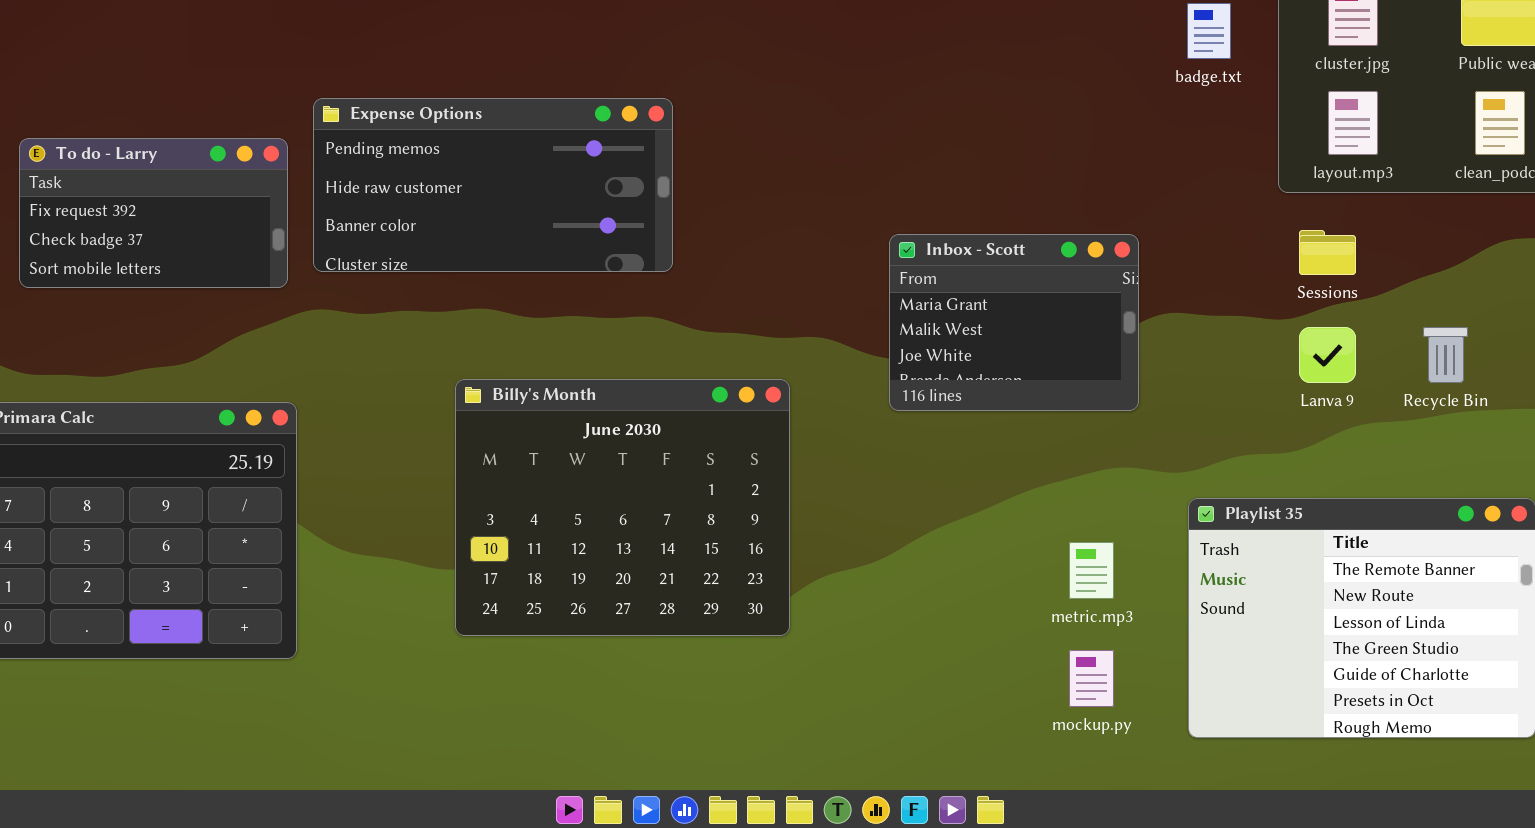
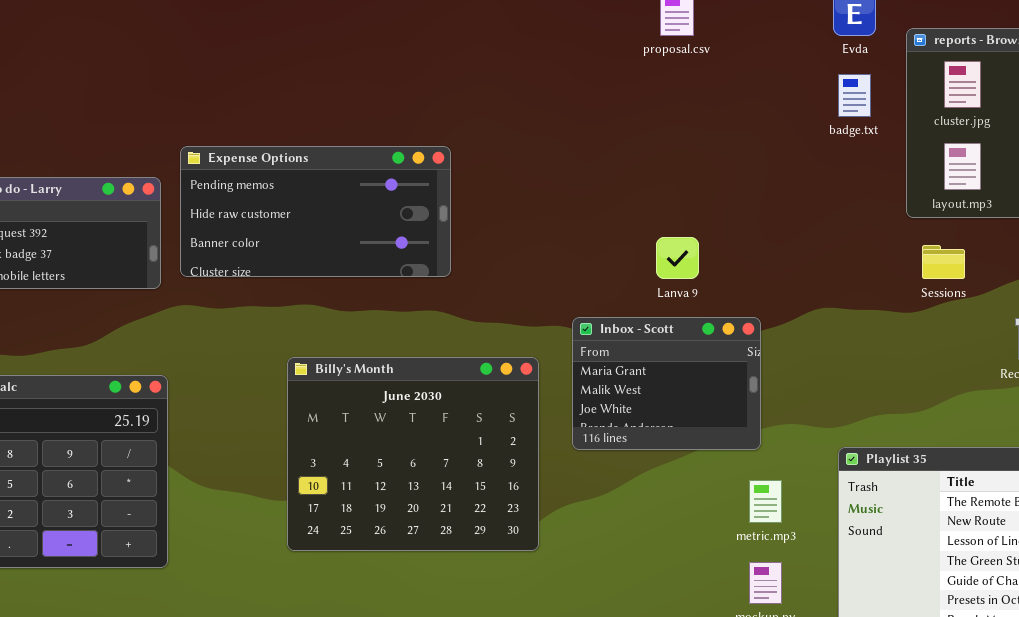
Inbox - Scott: [889,234,1139,411] -> [572,317,761,450], moved
Lanva 9: [1299,327,1356,383] -> [656,237,699,279], moved

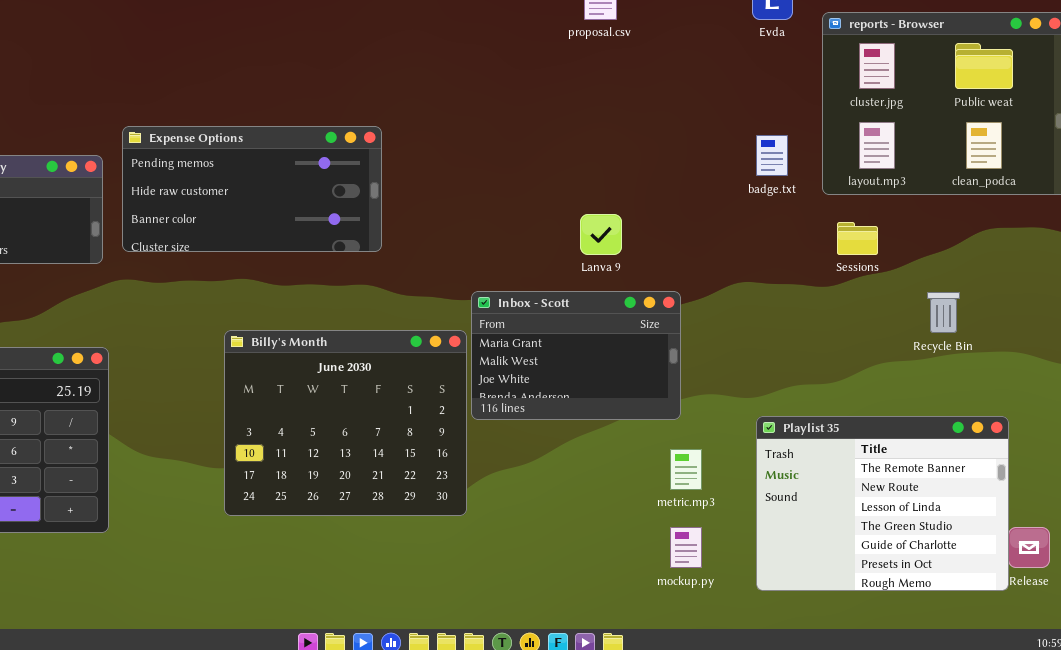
badge.txt: [838,74,871,117] -> [756,135,788,176], moved
Inbox - Scott: [572,317,761,450] -> [471,291,681,420], resized

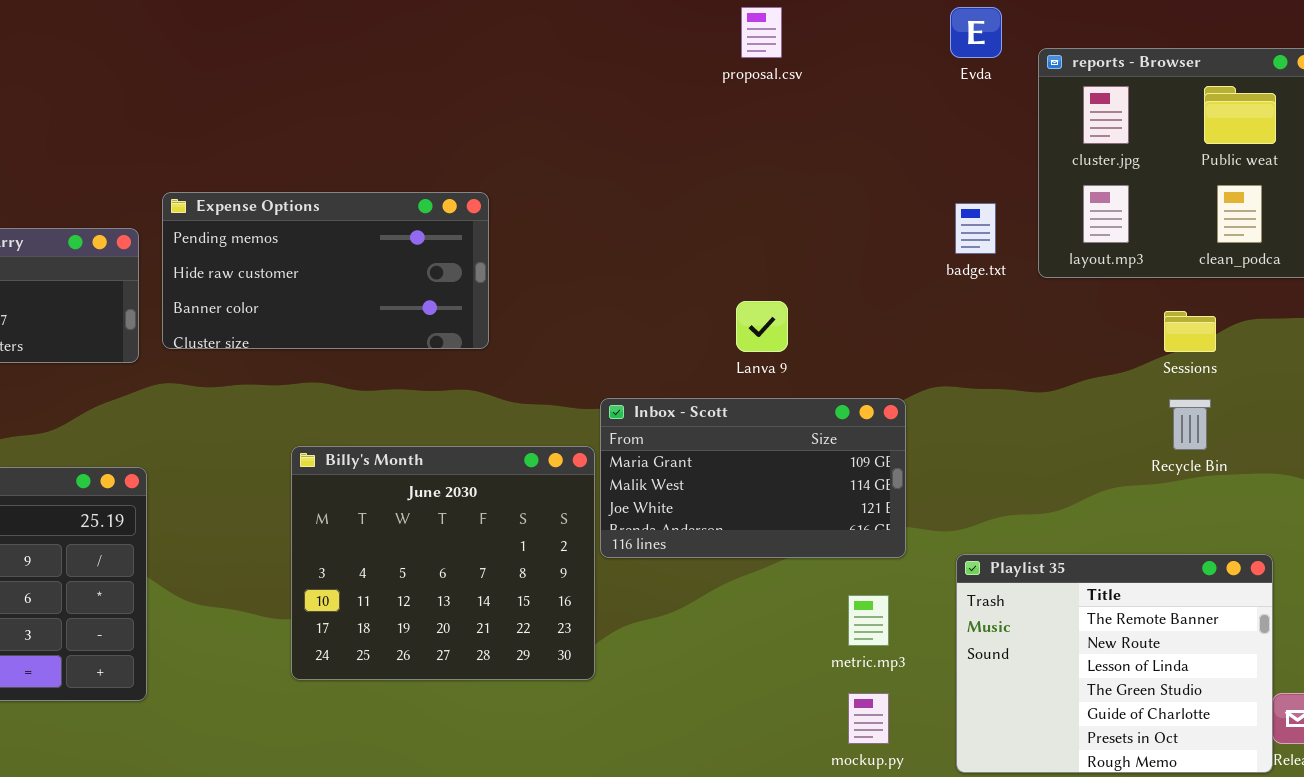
Sessions: [837,222,878,255] -> [1164,311,1216,352], moved
Inbox - Scott: [471,291,681,420] -> [600,398,906,558], resized

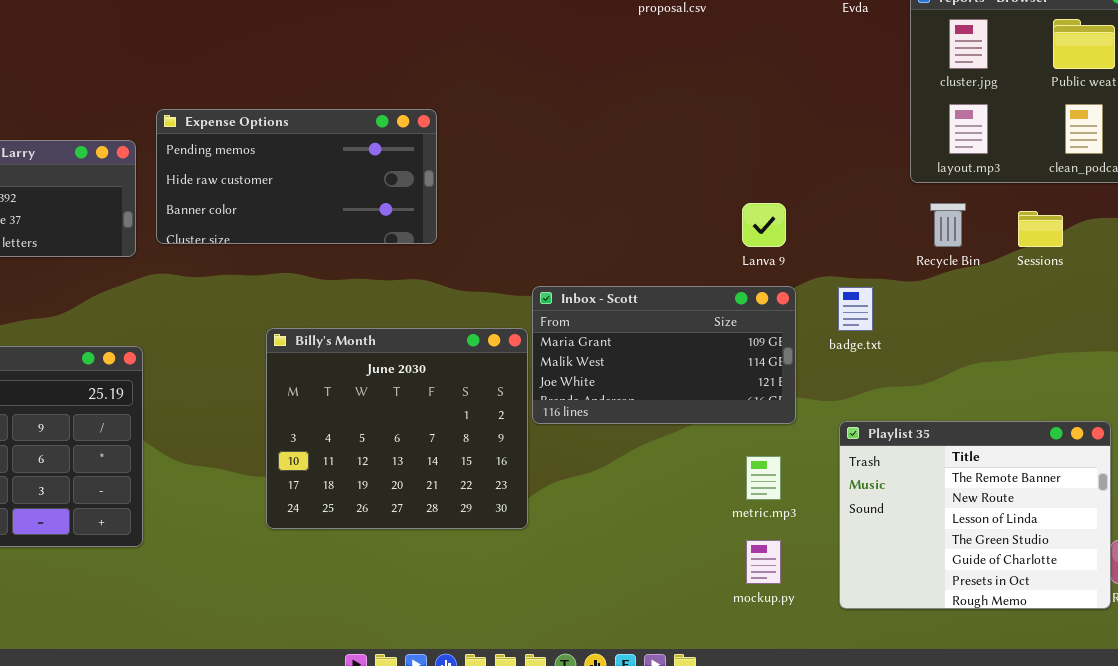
badge.txt: [955,203,996,254] -> [838,287,873,331], moved
Lanva 9: [736,301,788,352] -> [742,203,786,247], moved
Recycle Bin: [1169,399,1211,450] -> [930,203,966,247], moved

